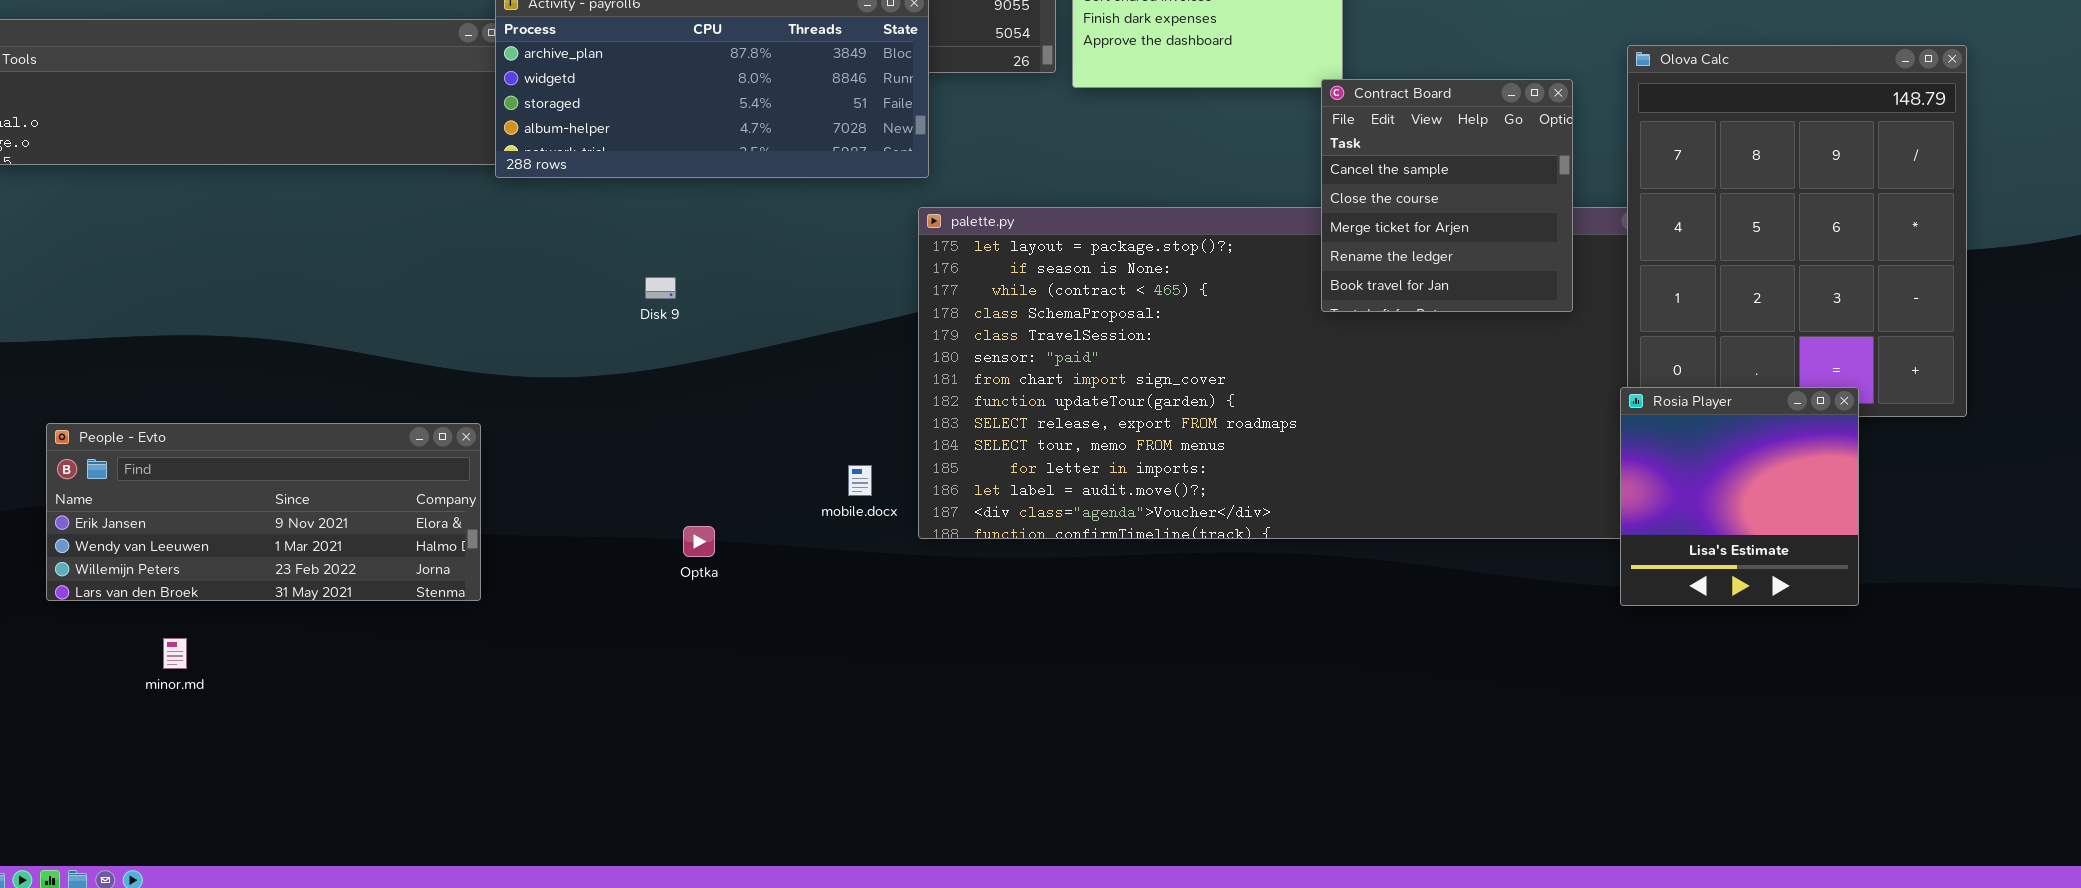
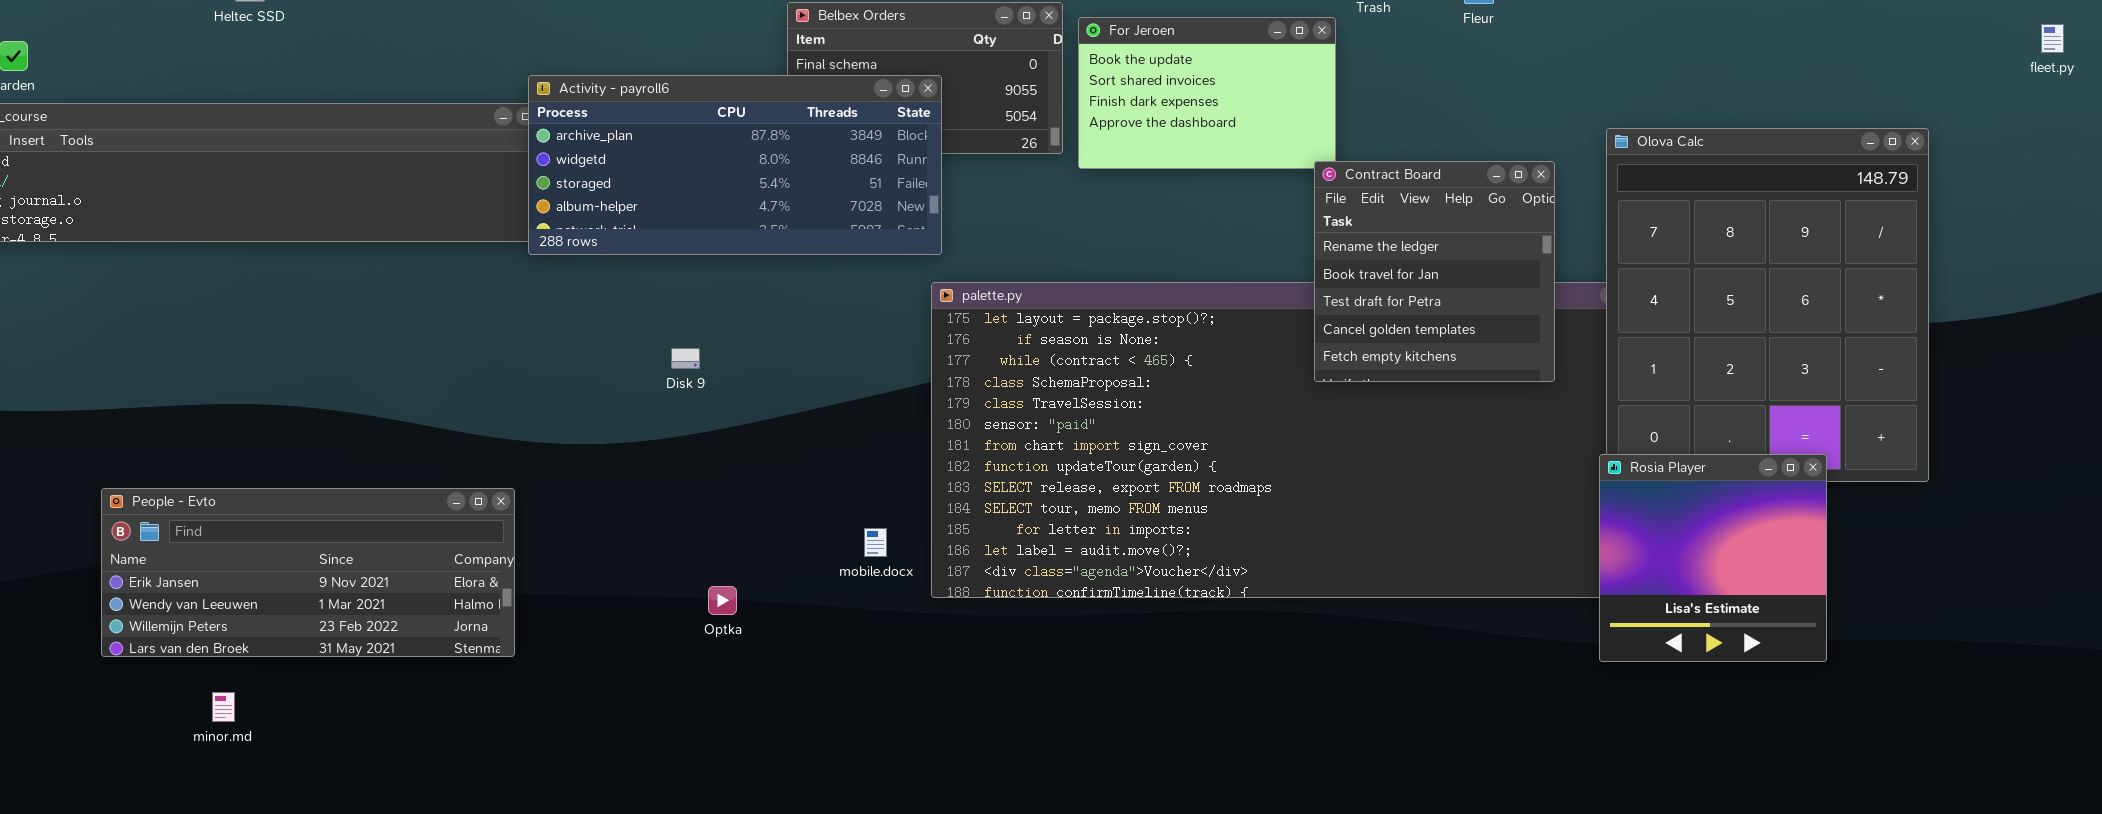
Contract Board: [1321,79,1573,312] -> [1314,161,1555,382], scrolled down 3 rows

